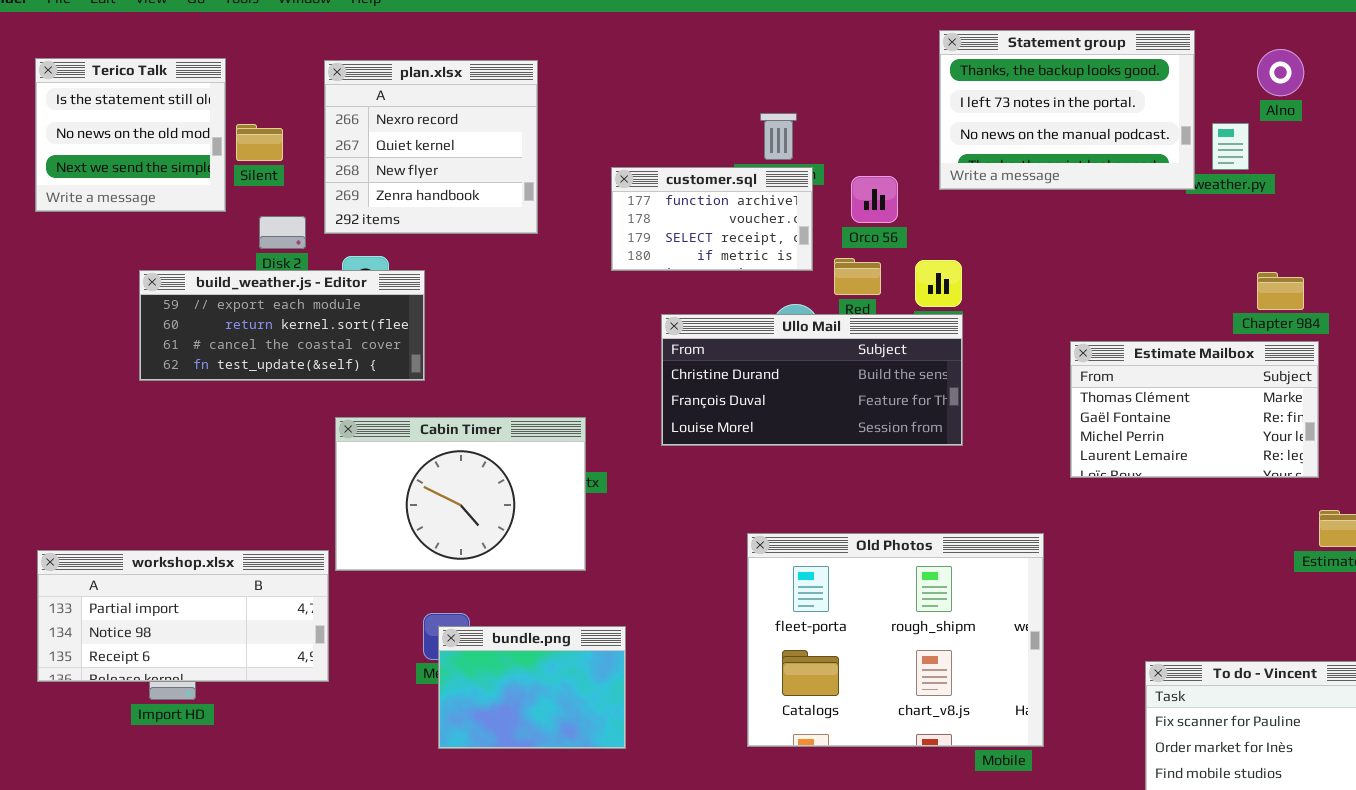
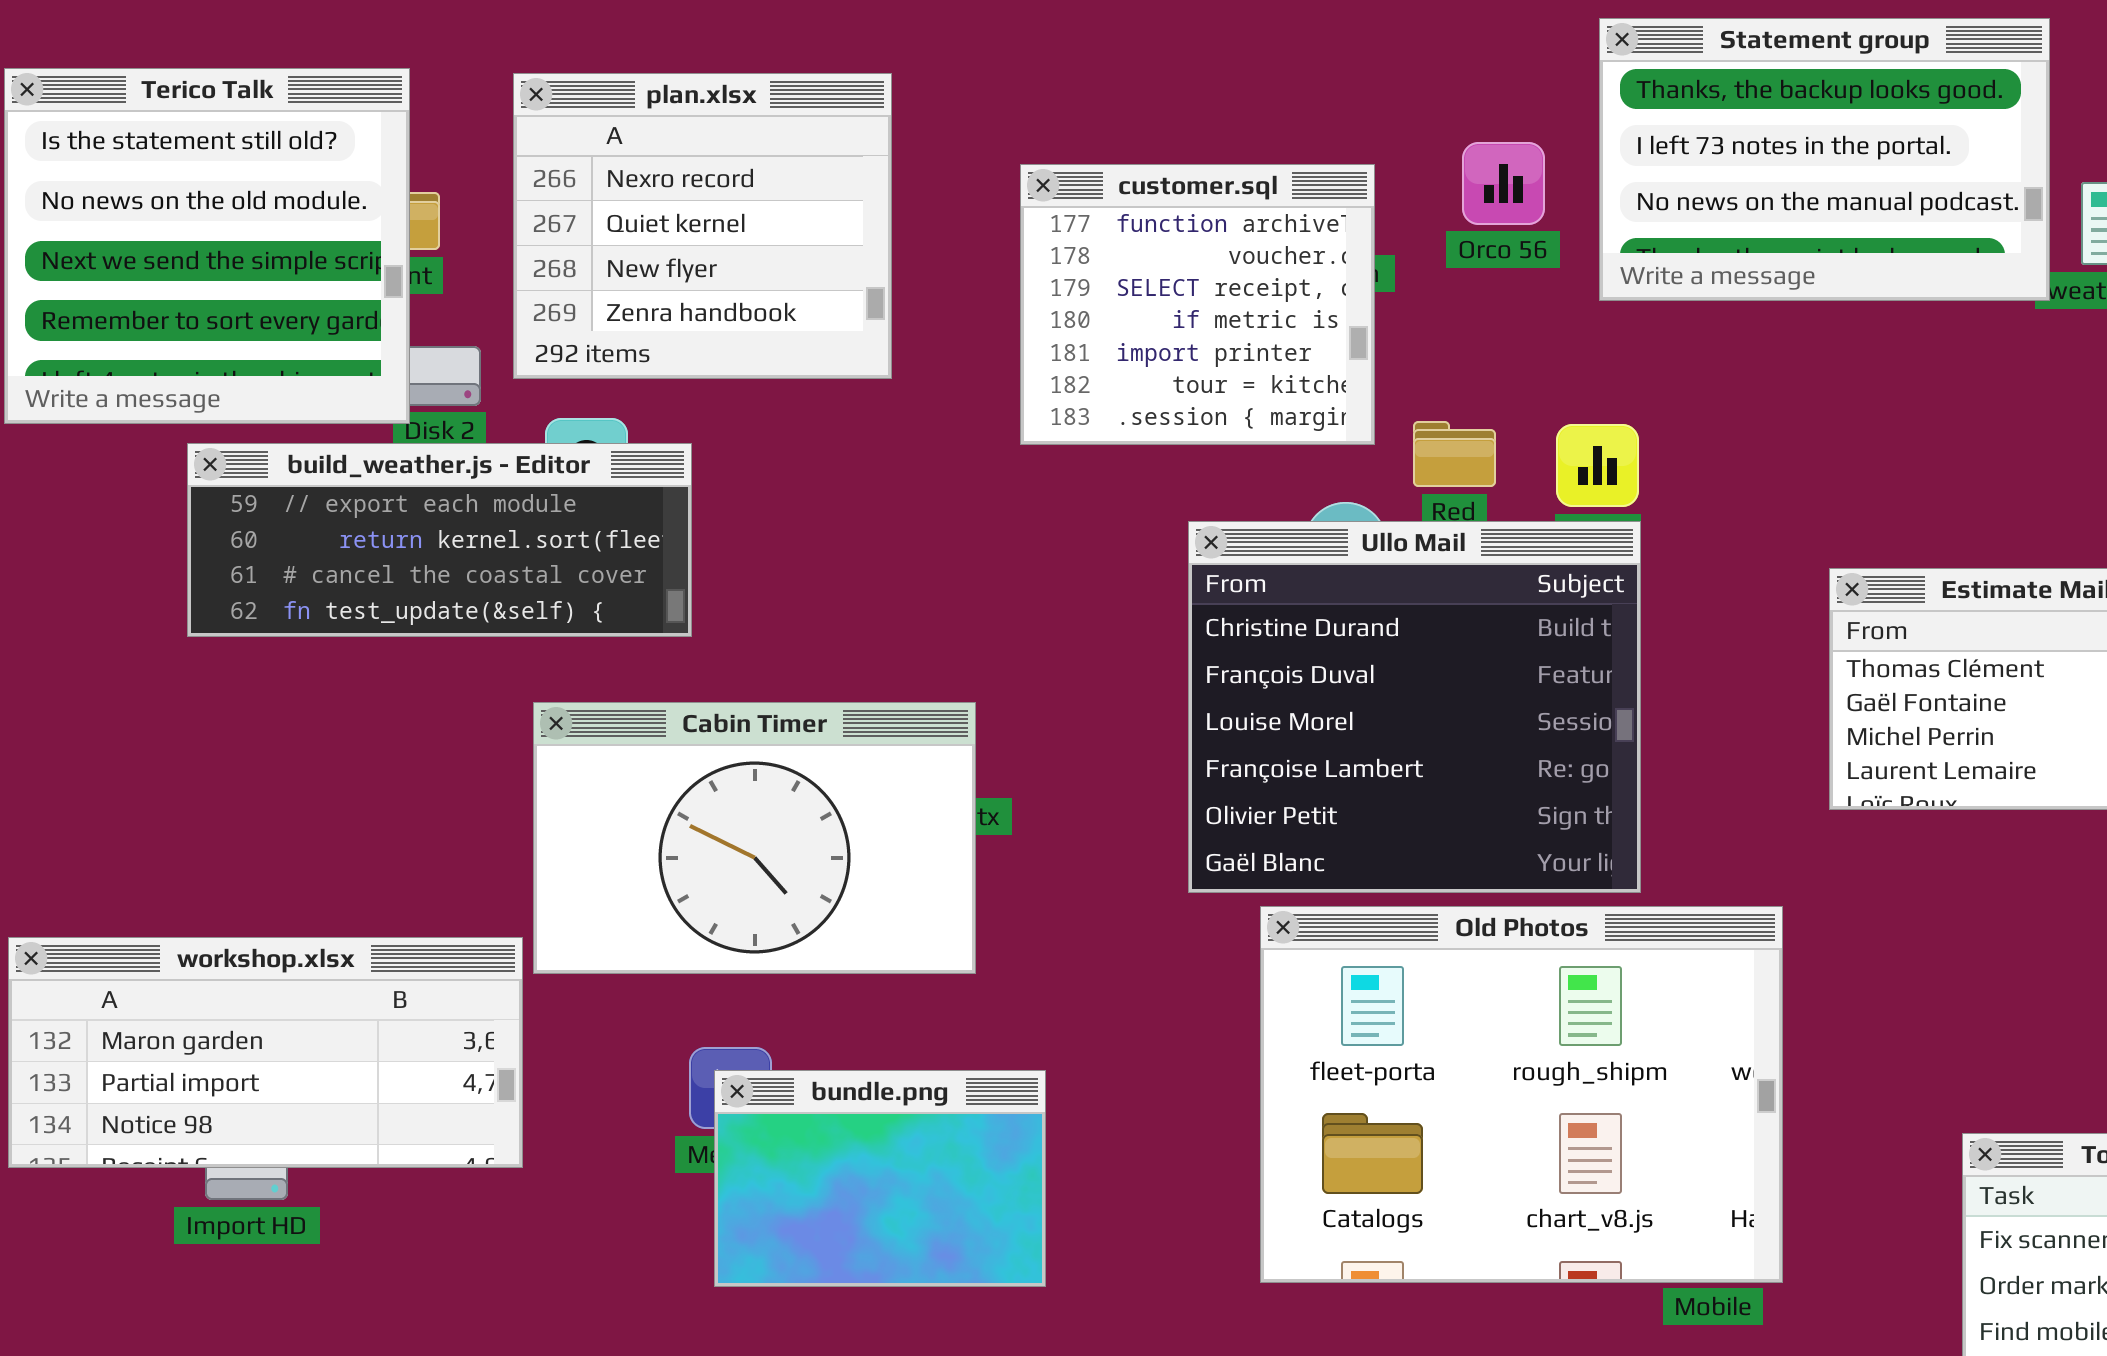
Terico Talk: [35,58,226,212] -> [4,68,410,424], resized
customer.sql: [611,167,813,271] -> [1020,164,1375,445], resized
Orco 56: [851,176,898,223] -> [1462,142,1545,225], moved
Ullo Mail: [661,314,963,446] -> [1188,521,1641,893], resized
workshop.xlsx: [37,550,329,682] -> [8,937,523,1168], scrolled up 1 row

